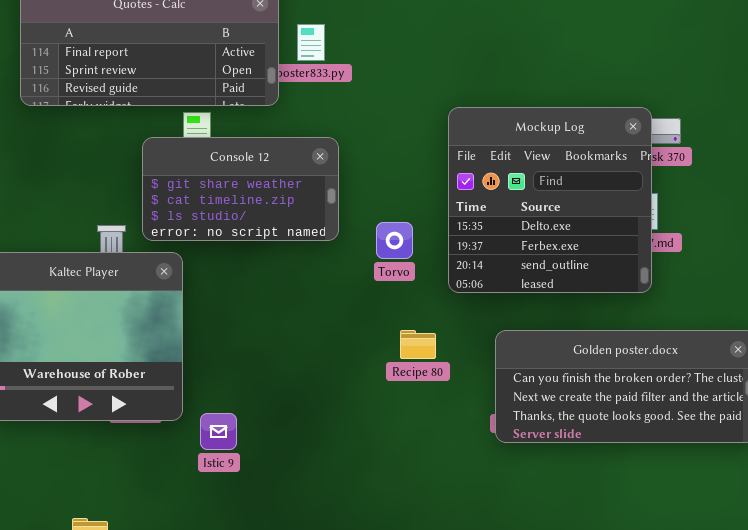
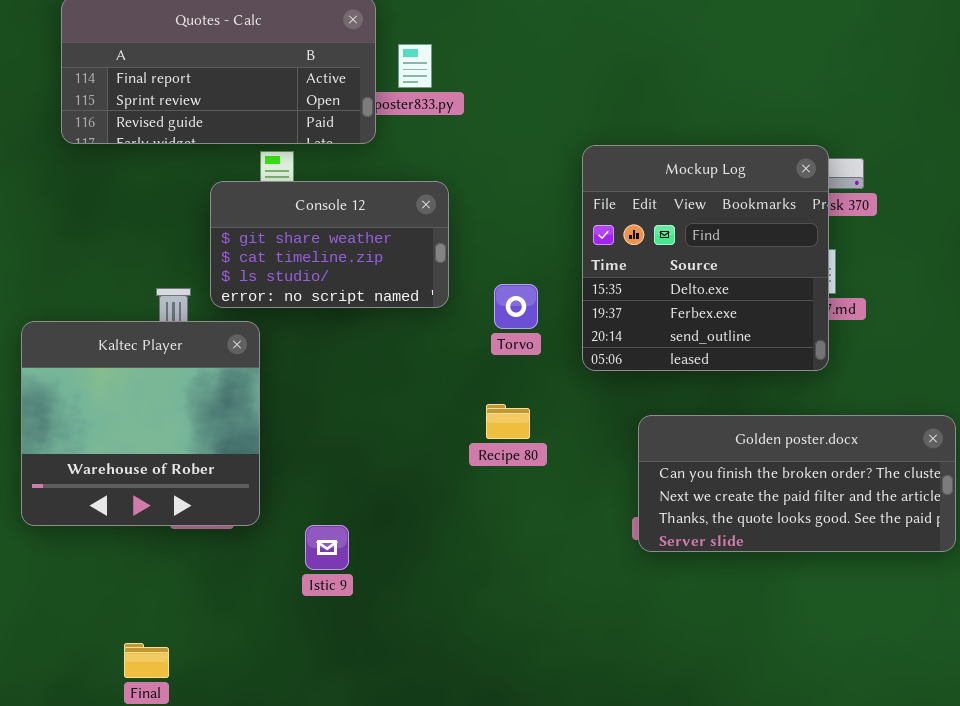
Recipe 80: [400,330,436,359] -> [486,404,530,439], moved
Istic 9: [200,413,237,450] -> [305,525,349,570], moved

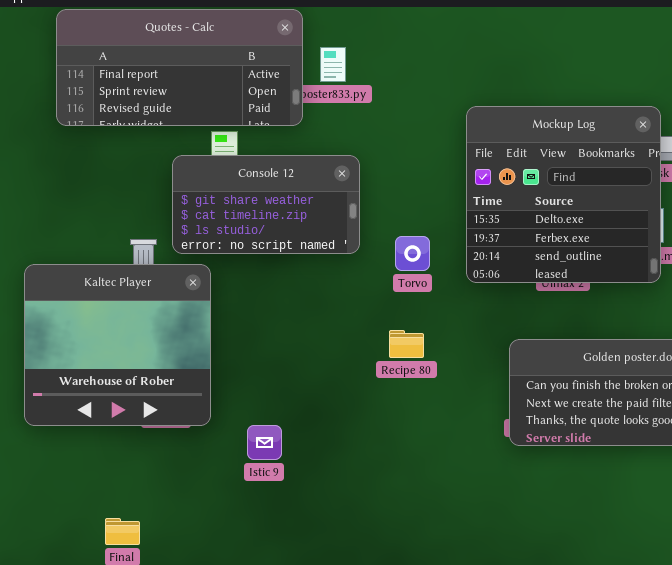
Mockup Log: [582,145,829,371] -> [466,106,661,283], moved

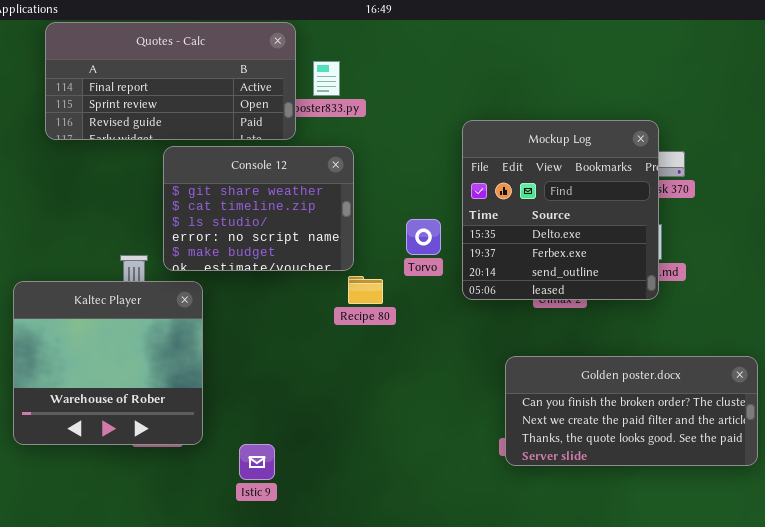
Console 12: [172,155,360,254] -> [163,146,354,271], resized
Torvo: [395,236,430,271] -> [406,219,441,255], moved
Recipe 80: [389,330,424,358] -> [348,276,383,304], moved

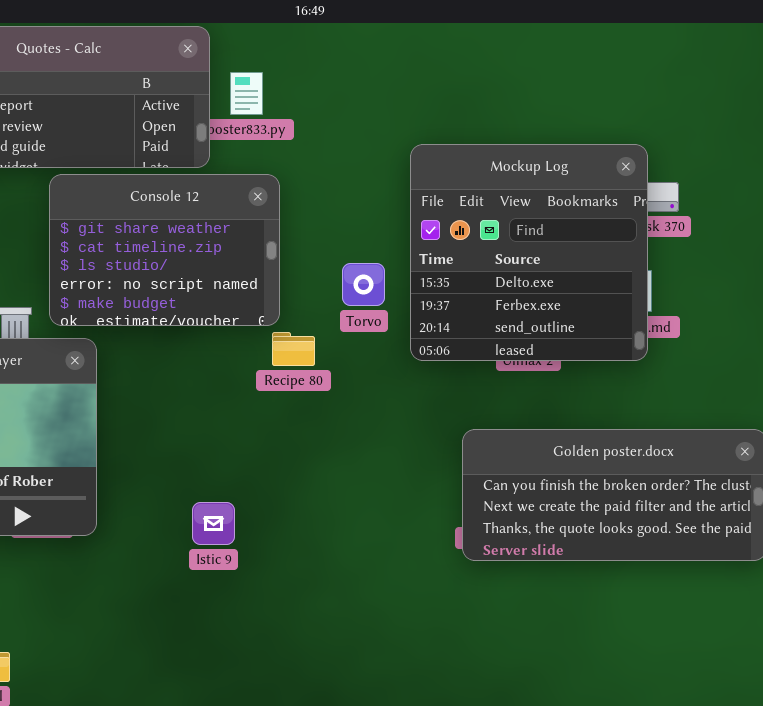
Istic 9: [239,444,275,480] -> [192,502,235,545], moved

